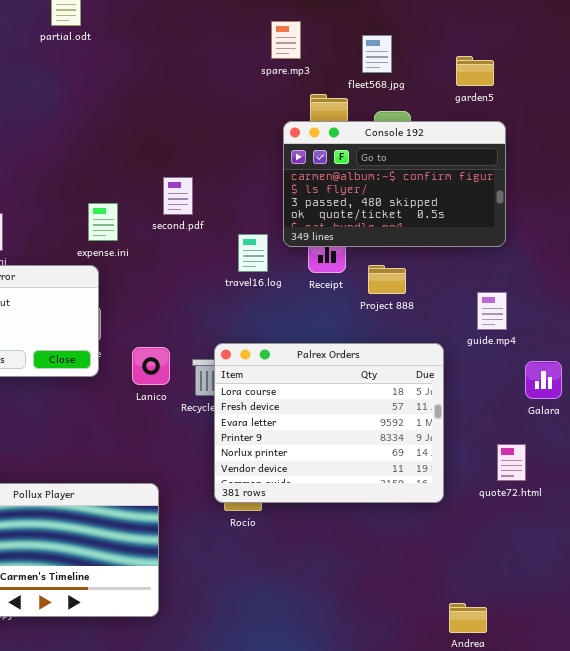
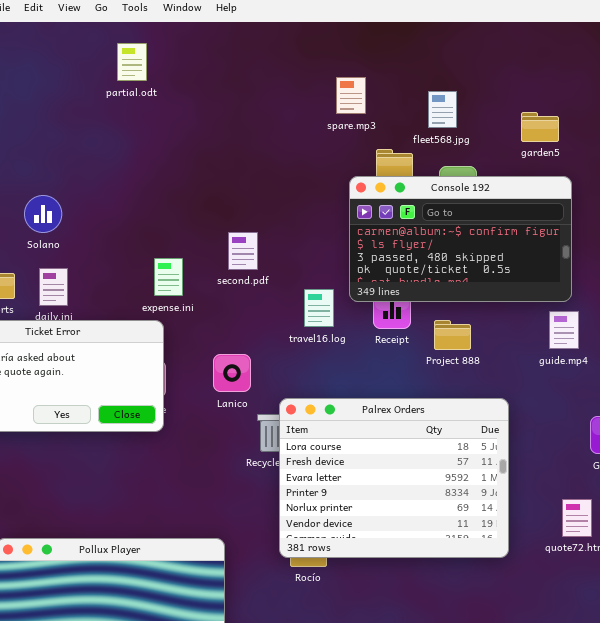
guide.mp4: [477,292,507,330] -> [549,311,579,349], moved
Lanico: [132,347,170,385] -> [213,354,251,392], moved

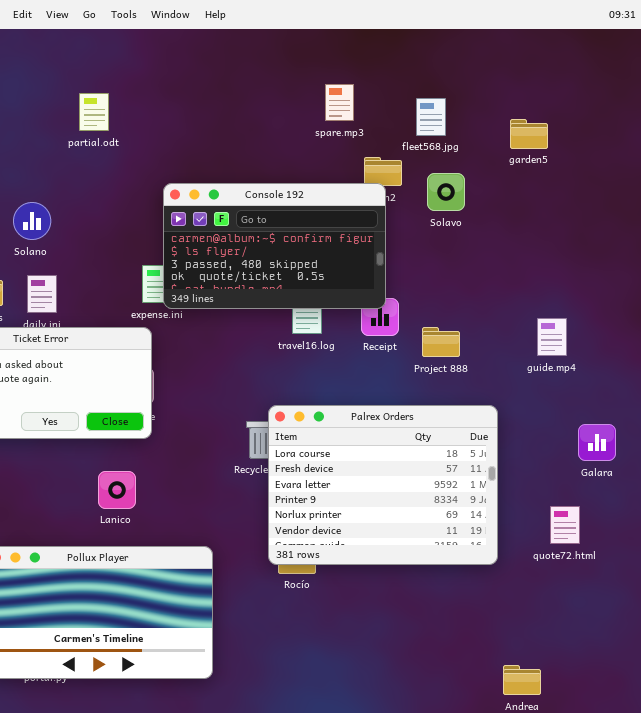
partial.odt: [117,43,147,81] -> [79,93,109,131], moved
Console 192: [349,176,572,302] -> [163,183,386,309], moved
Lanico: [213,354,251,392] -> [98,471,136,509], moved

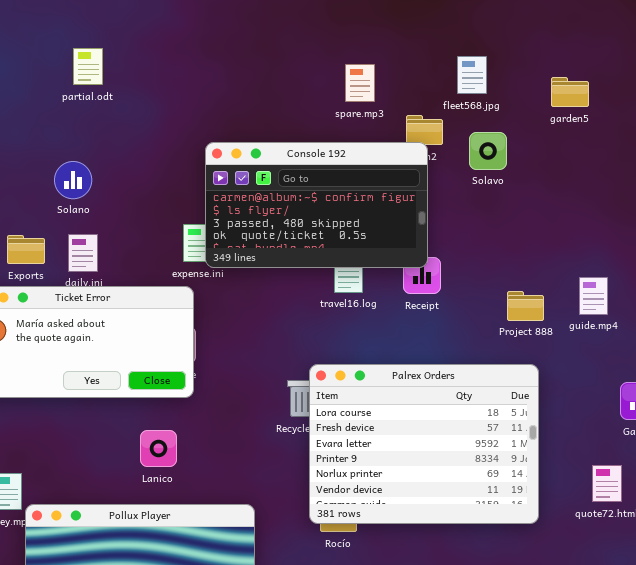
spare.mp3: [325,84,354,121] -> [345,64,375,102], moved
partial.odt: [79,93,109,131] -> [73,48,103,85], moved
Project 888: [422,327,460,357] -> [507,291,544,321], moved

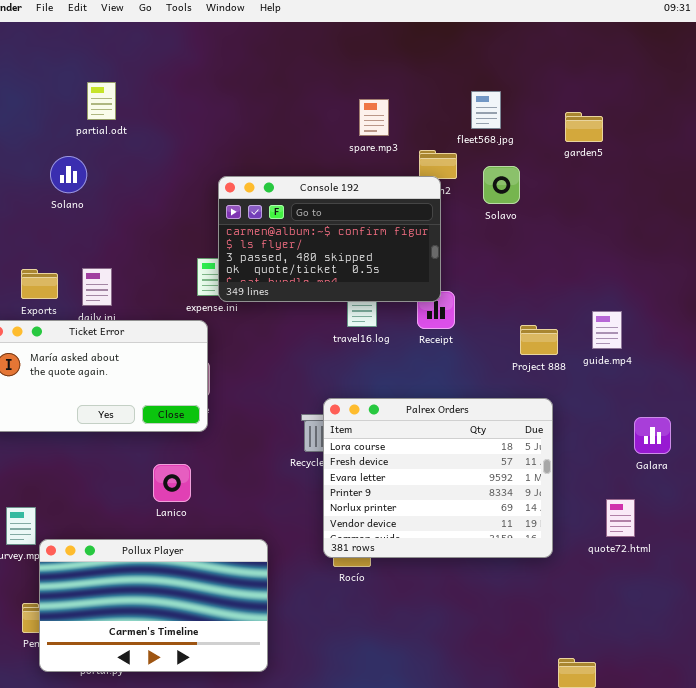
Solano: [54,161,92,199] -> [50,156,87,193], moved

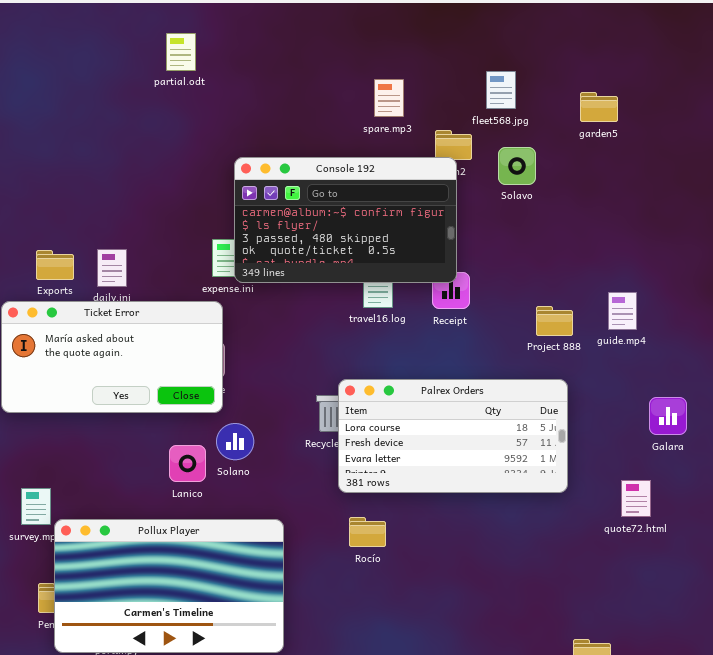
partial.odt: [87,82,116,120] -> [166,33,196,71], moved
Solano: [50,156,87,193] -> [216,423,254,460], moved
Palrex Orders: [323,398,553,558] -> [338,379,568,493], resized

